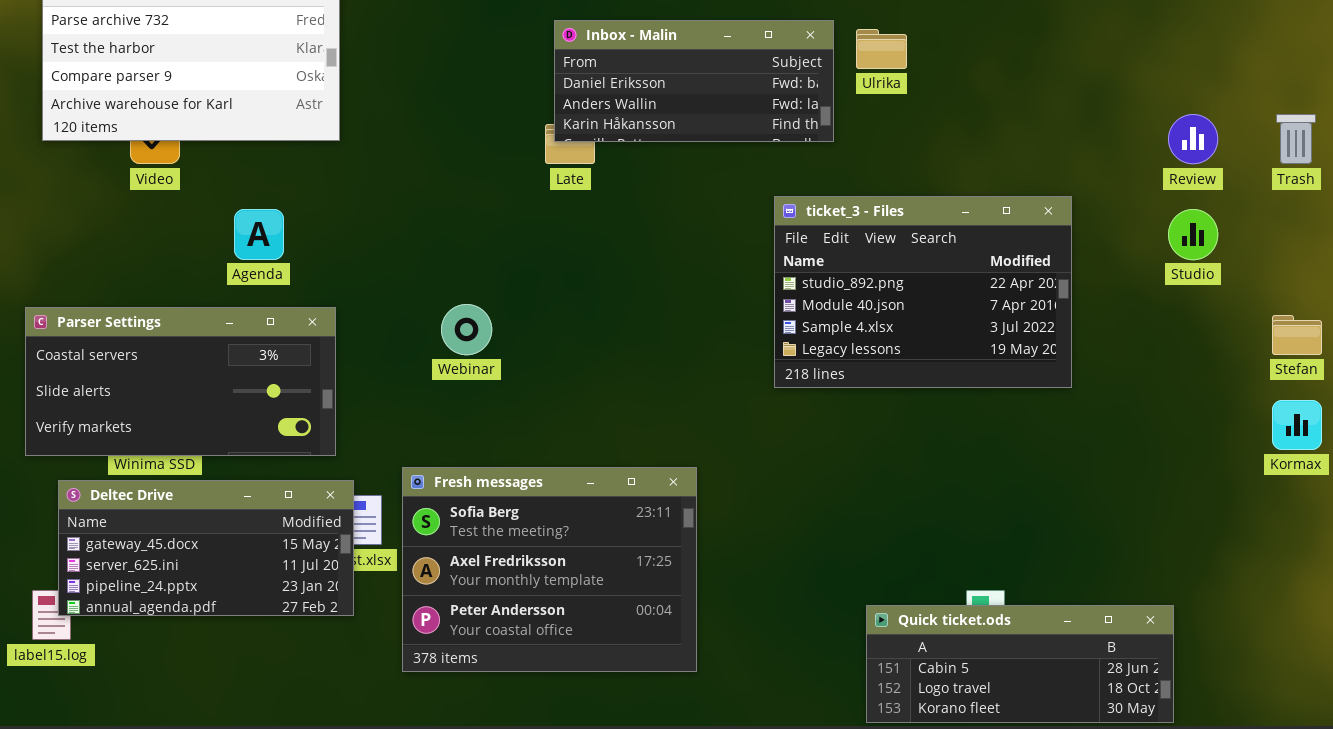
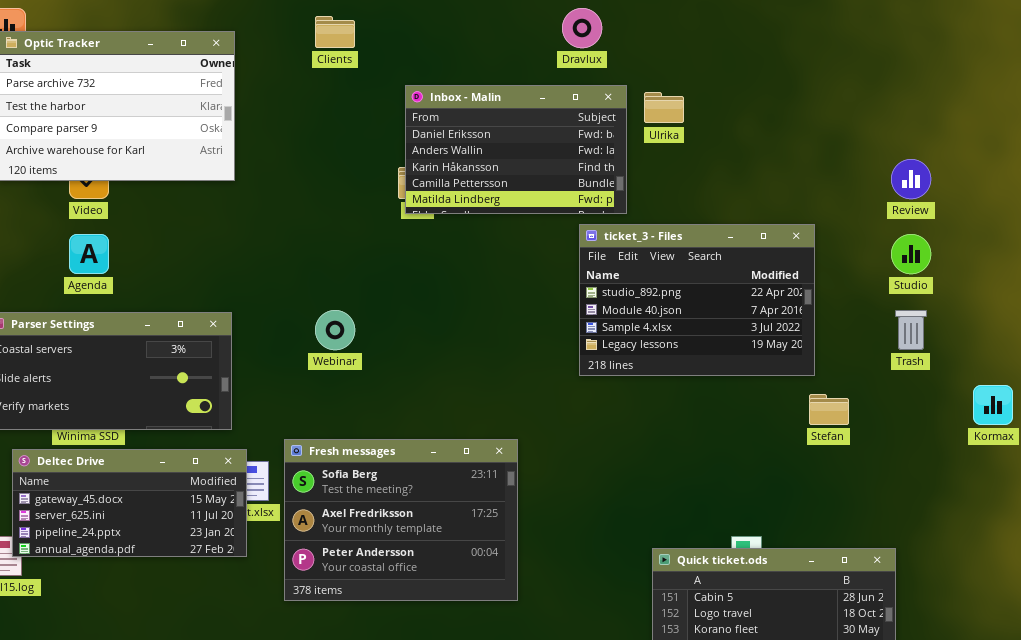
Inbox - Malin: [554,20,834,142] -> [405,85,627,214], resized
Trash: [1276,114,1316,164] -> [895,310,927,350], moved
Agenda: [234,209,284,260] -> [69,234,109,274], moved
Stefan: [1272,315,1322,355] -> [809,394,849,425], moved

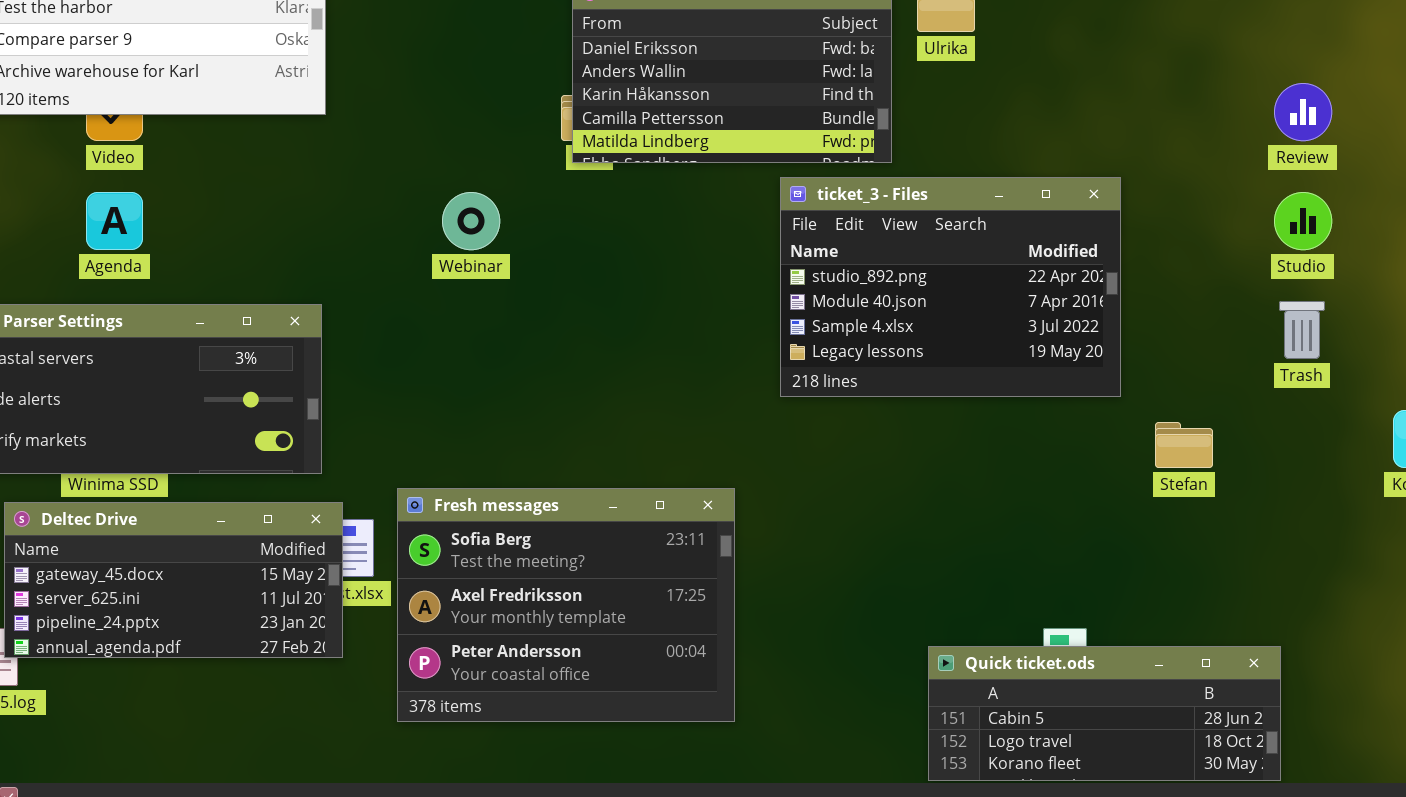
ticket_3 - Files: [579,224,815,376] -> [780,177,1121,397], moved
Webinar: [315,310,355,350] -> [442,192,500,250], moved

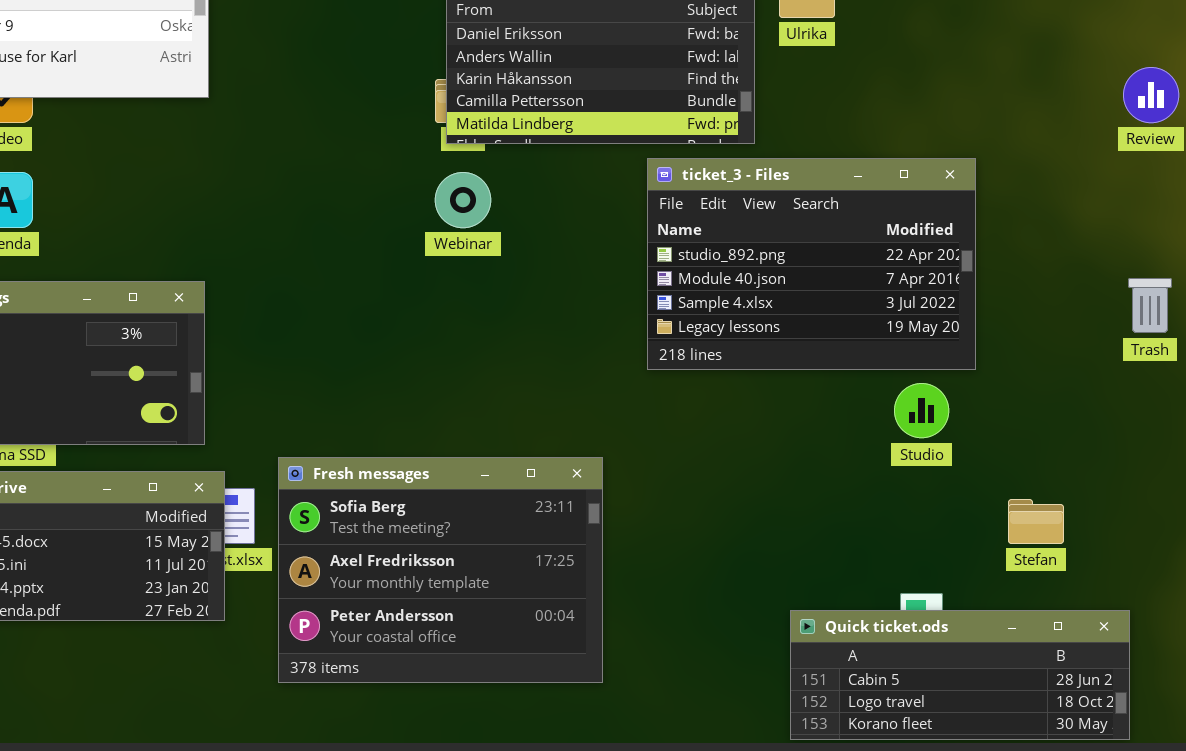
Webinar: [442,192,500,250] -> [435,172,491,228], moved
Studio: [1274,192,1332,250] -> [894,383,949,438], moved
Stefan: [1155,422,1213,468] -> [1008,499,1064,544], moved

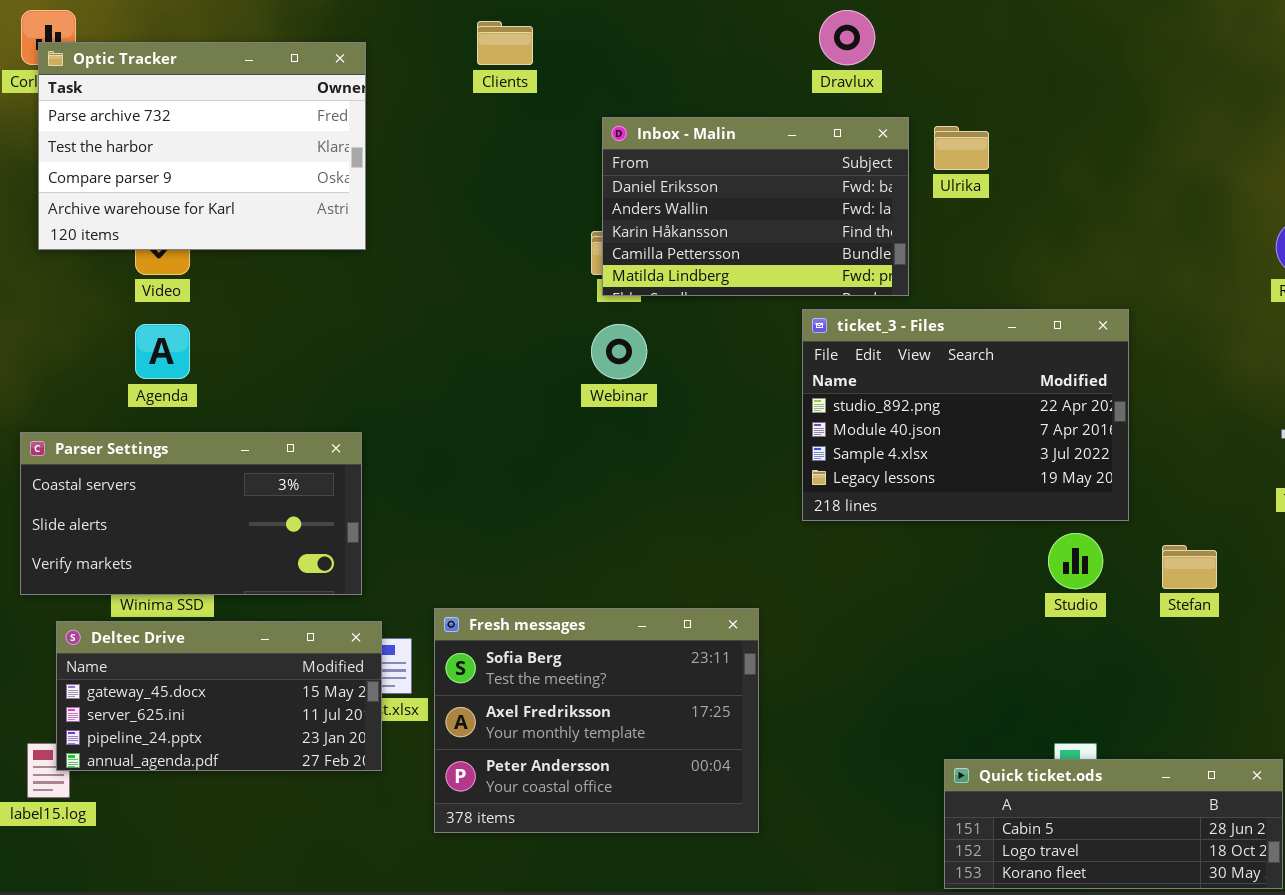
Stefan: [1008,499,1064,544] -> [1162,545,1217,589], moved

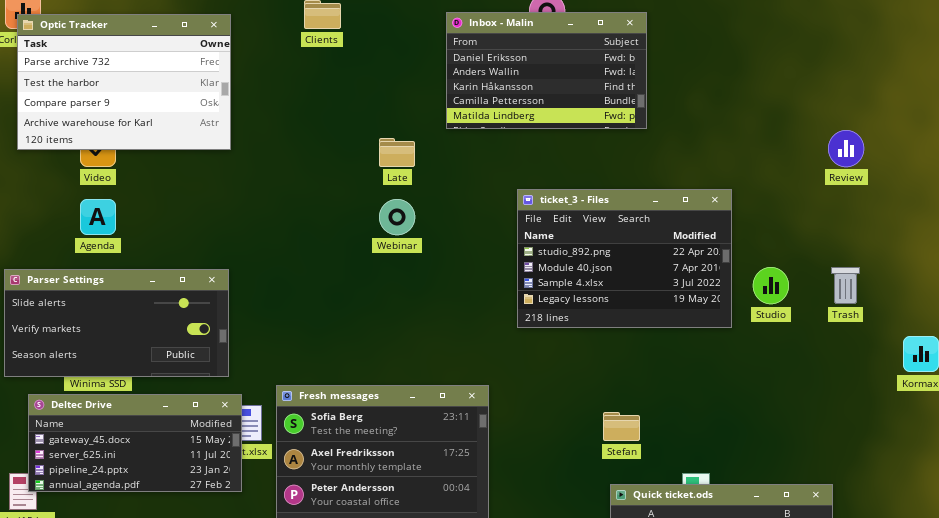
Inbox - Malin: [602,117,909,296] -> [446,12,647,129], moved
Parser Settings: [20,432,362,595] -> [4,269,229,377], scrolled down 1 row
Studio: [1048,533,1103,589] -> [753,267,789,304], moved
Stefan: [1162,545,1217,589] -> [603,412,640,441], moved

